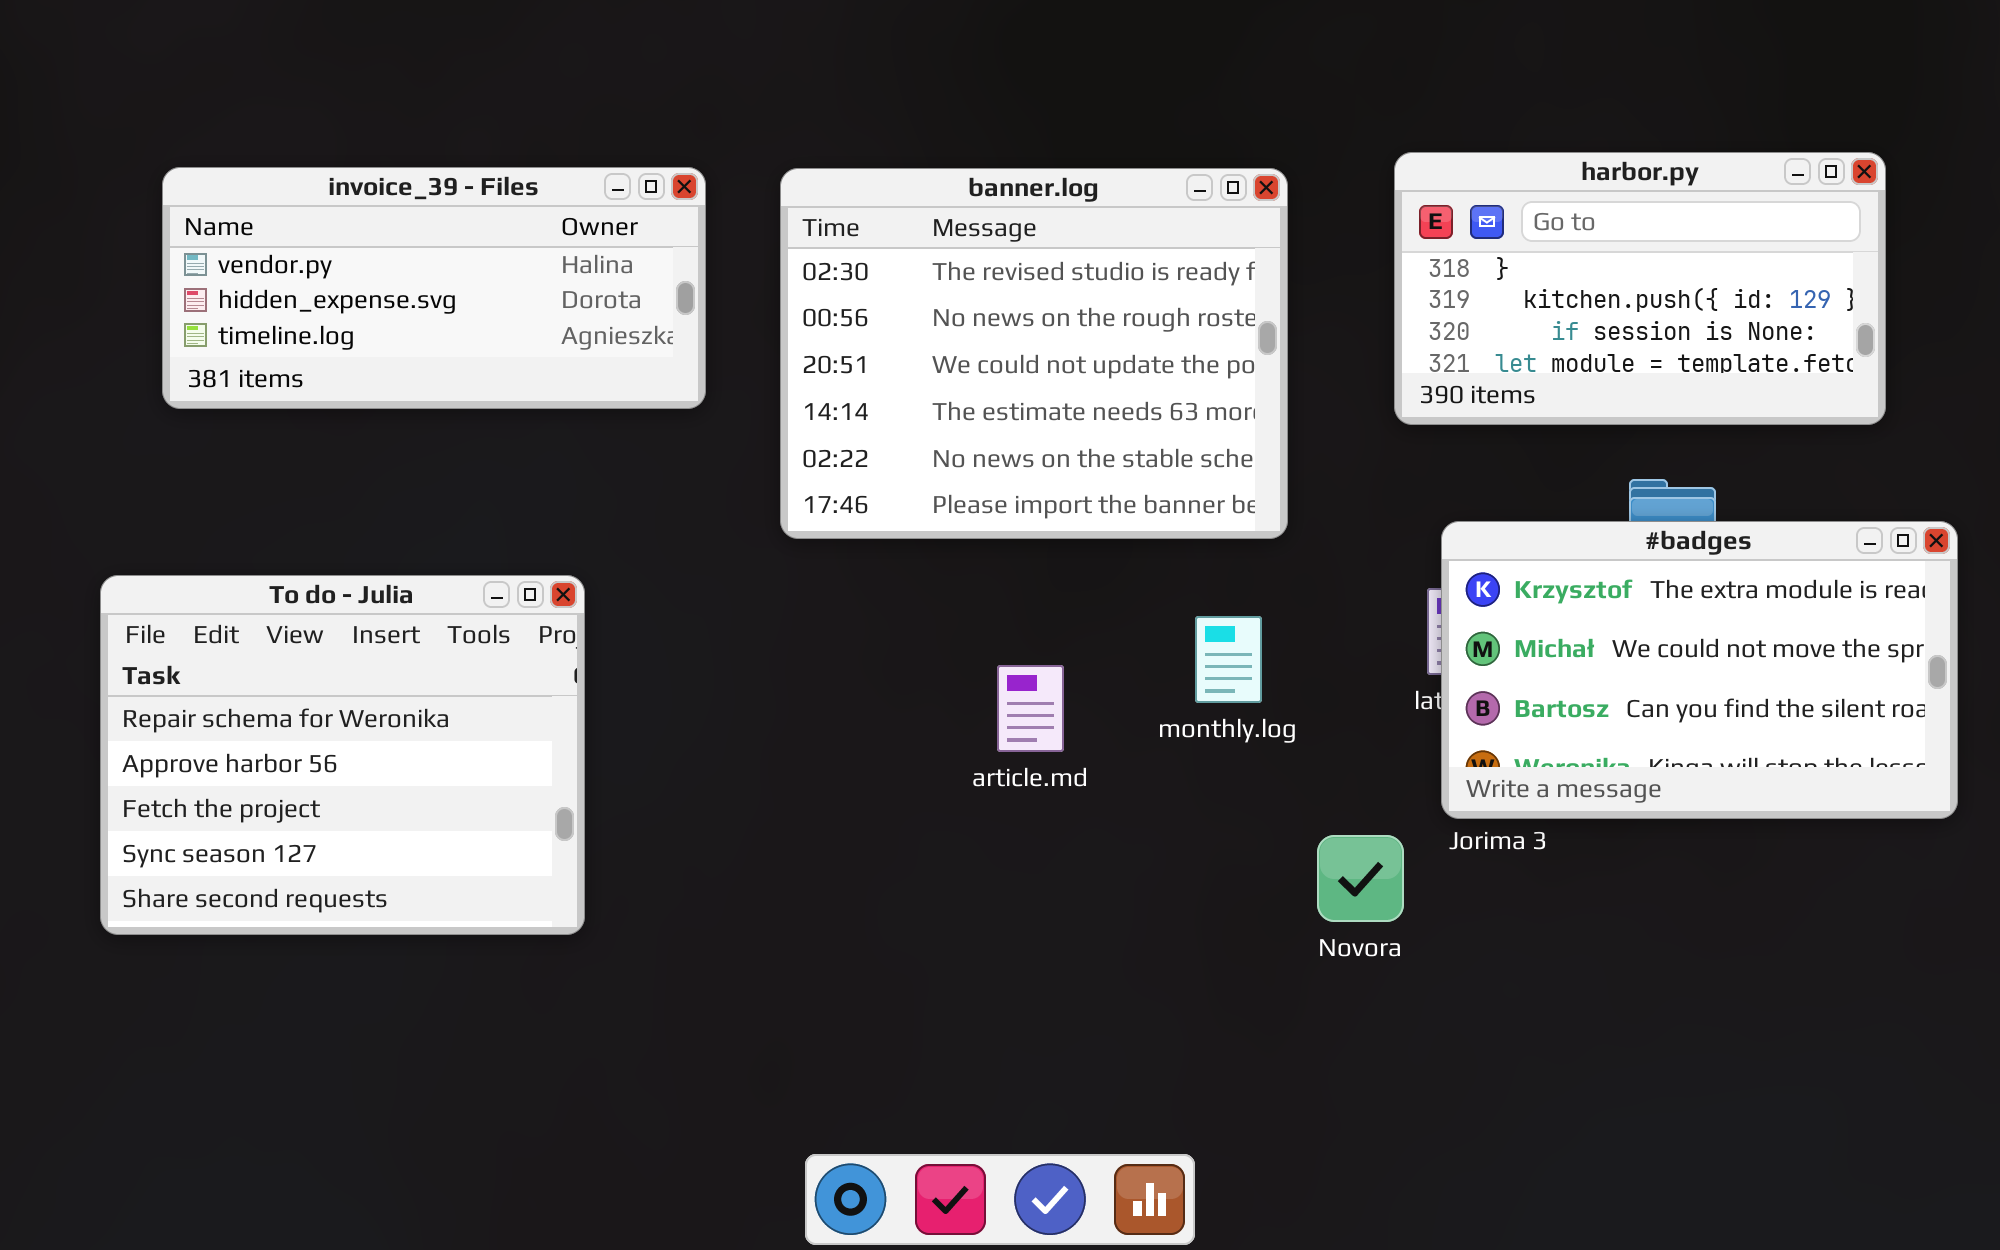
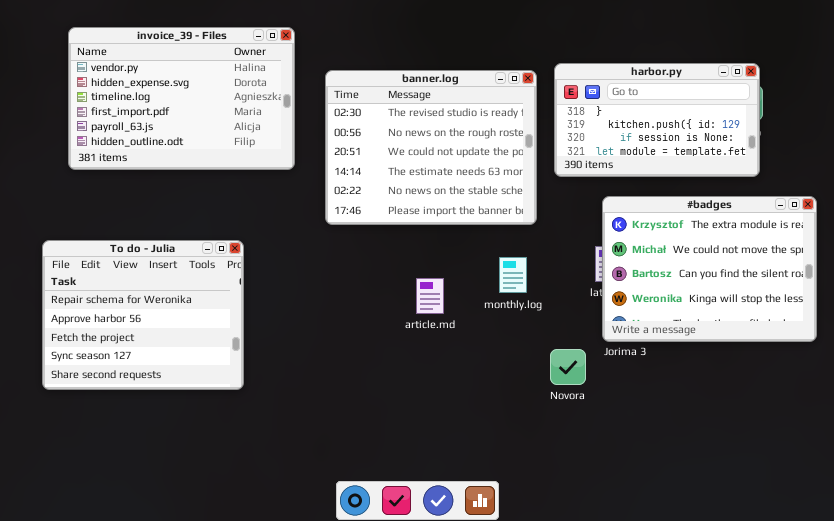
harbor.py: [1394,152,1886,425] -> [554,63,760,177], moved
invoice_39 - Files: [162,167,706,409] -> [68,27,295,170], resized
#badges: [1441,521,1958,819] -> [602,196,817,342], resized

